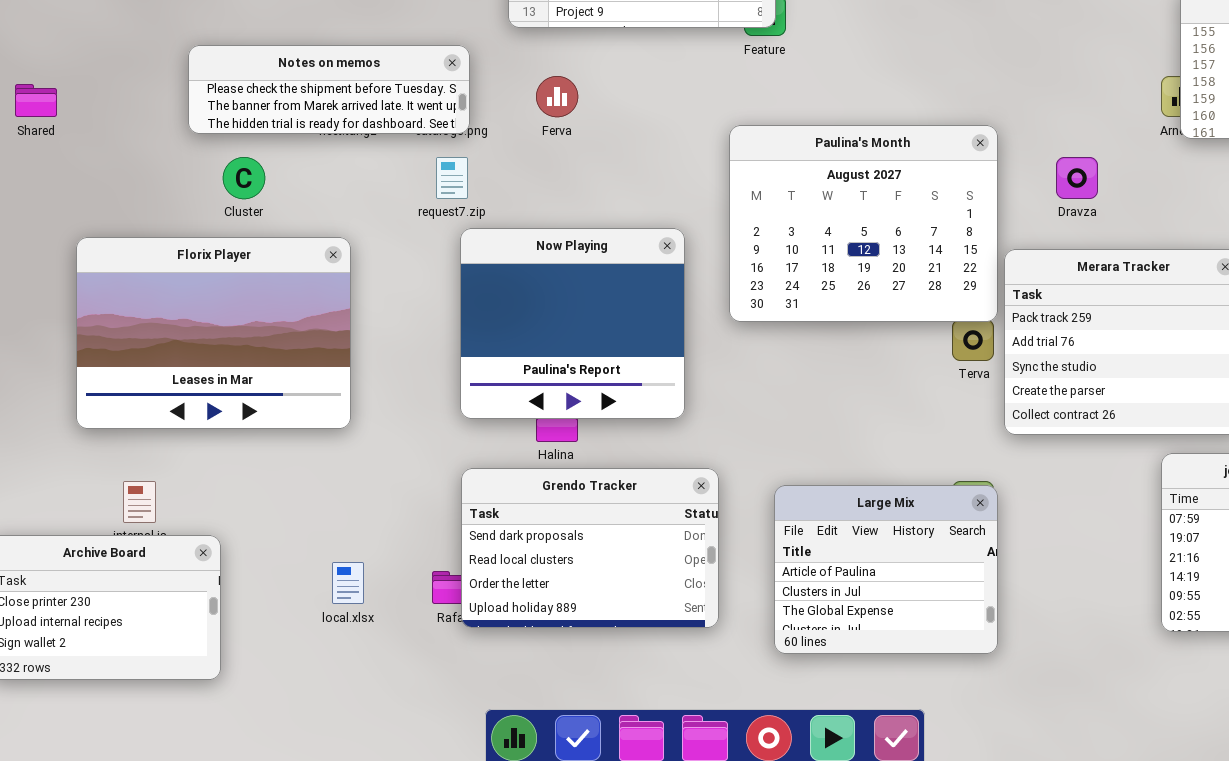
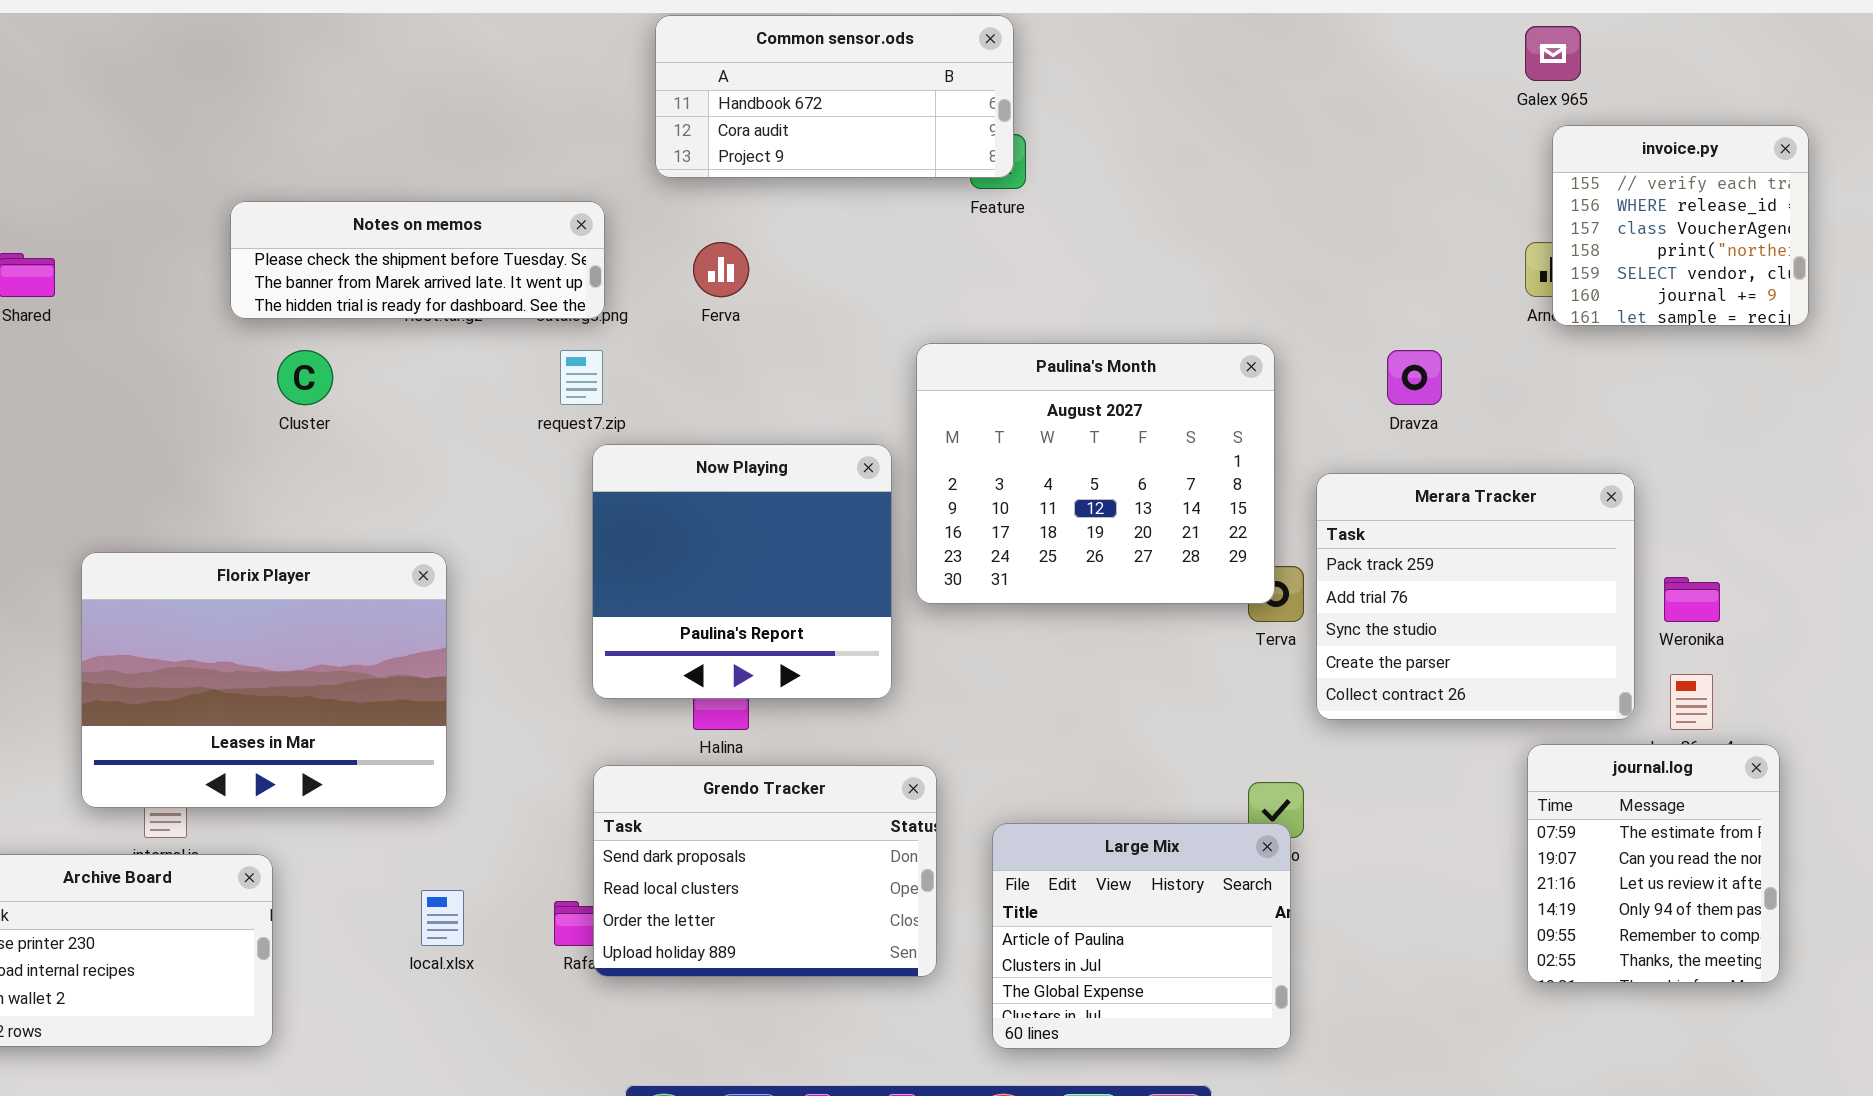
Paulina's Month: [729,125,998,322] -> [916,343,1275,604], moved
Florix Player: [76,237,351,429] -> [81,552,447,808], moved
Large Mix: [774,485,998,654] -> [992,823,1291,1049], moved

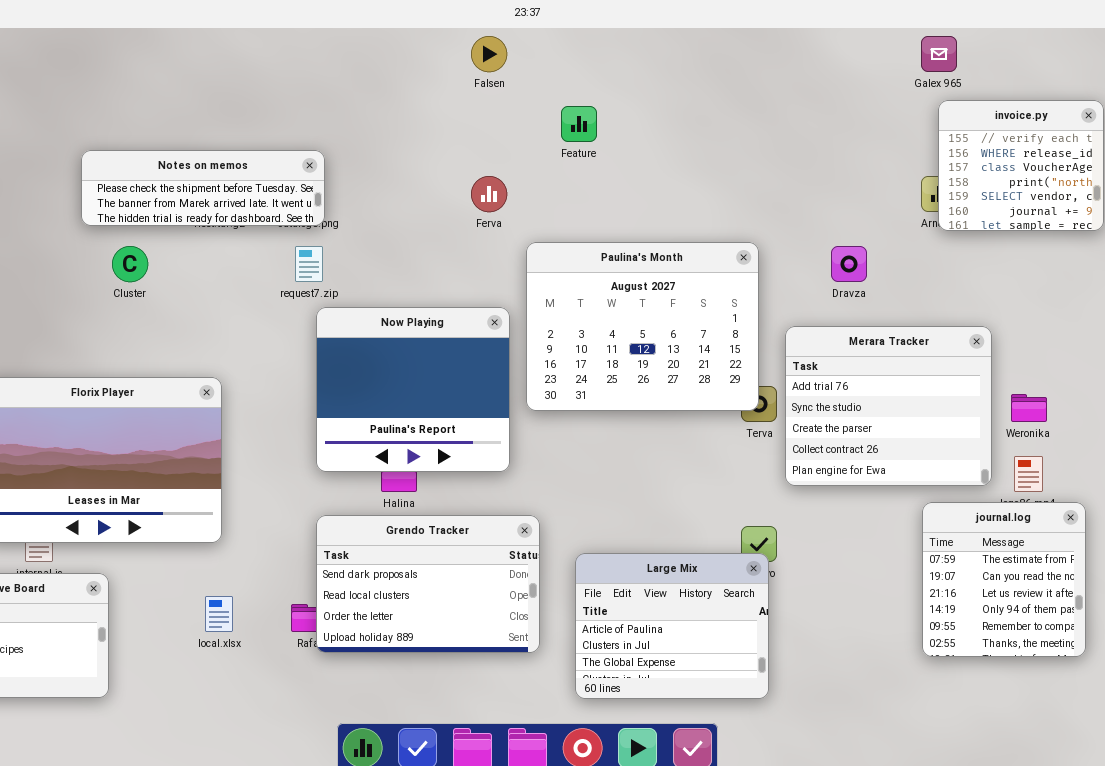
Common sensor.ods: [655,15,1014,178] -> none, closed
Ferva: [693,242,749,297] -> [471,176,507,212], moved
Merara Tracker: [1316,473,1635,720] -> [785,326,992,486], scrolled down 1 row

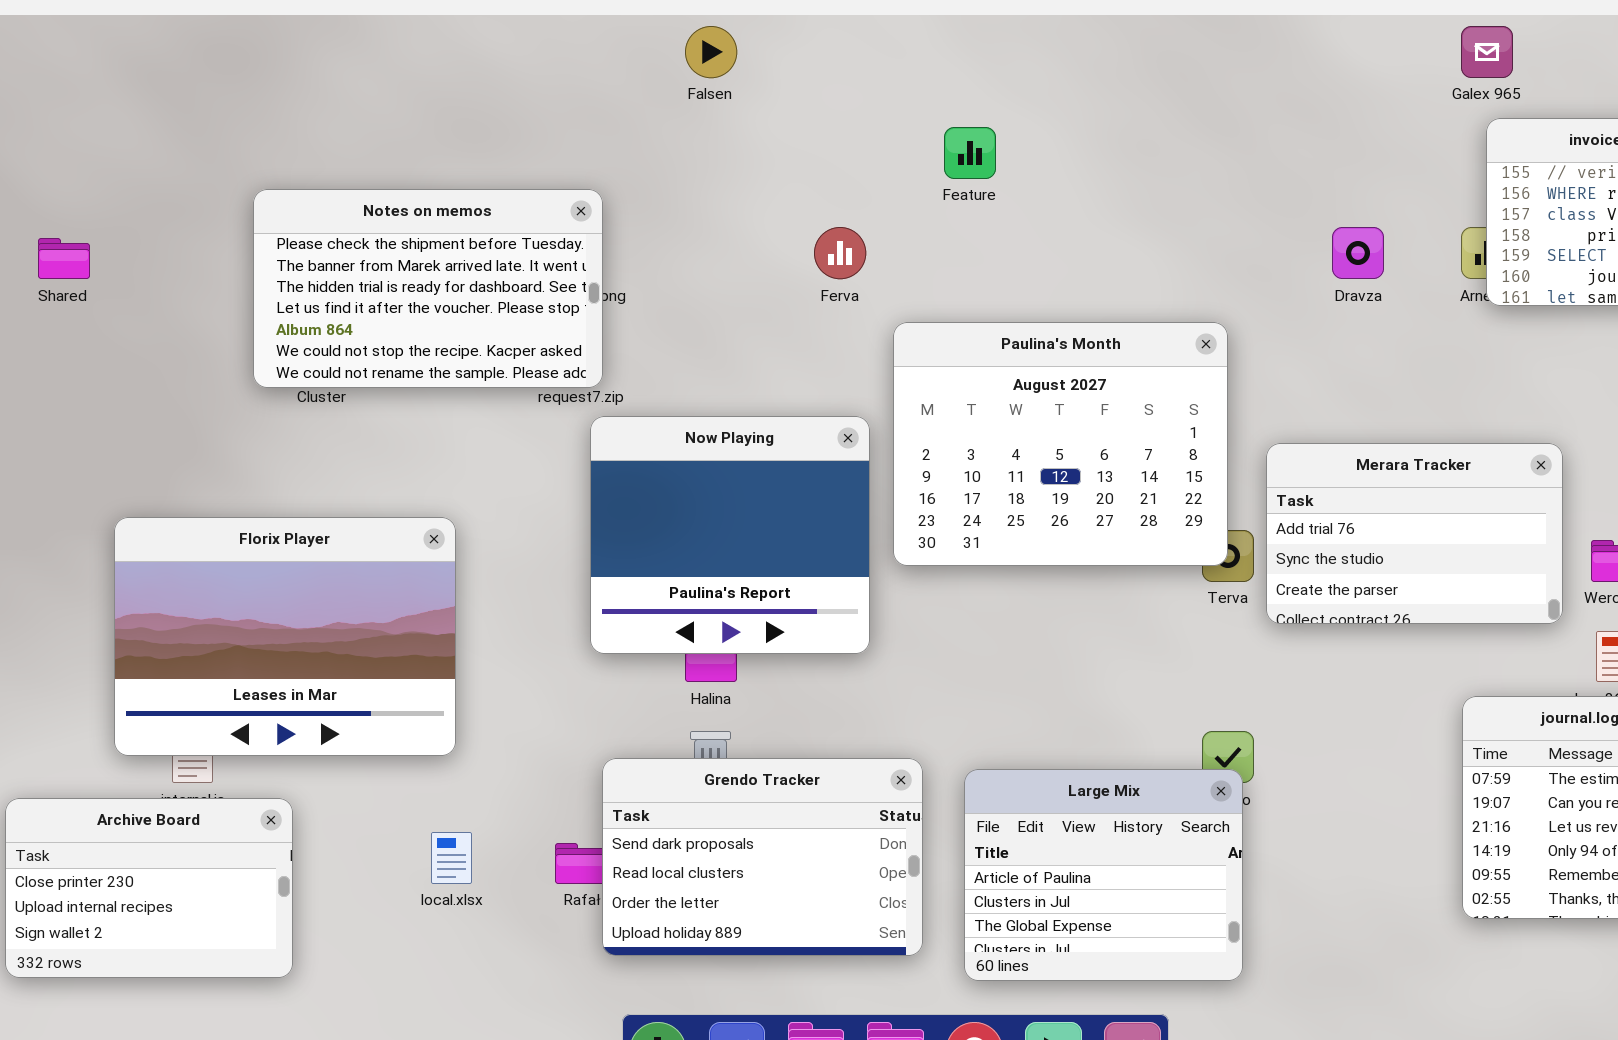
Falsen: [471,36,507,72] -> [685,26,737,78], moved
Notes on memos: [81,150,325,226] -> [253,189,603,388], resized
Dravza: [831,246,867,282] -> [1332,227,1384,279], moved
Merara Tracker: [785,326,992,486] -> [1266,443,1563,624], resized
Grendo Tracker: [316,515,540,653] -> [602,758,923,956], moved

